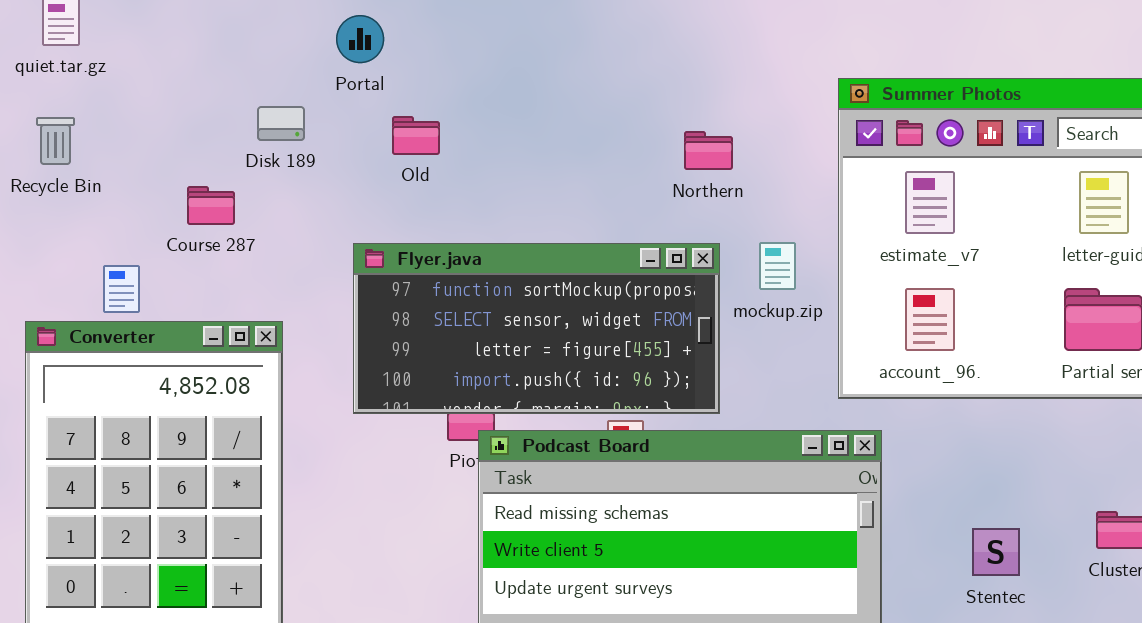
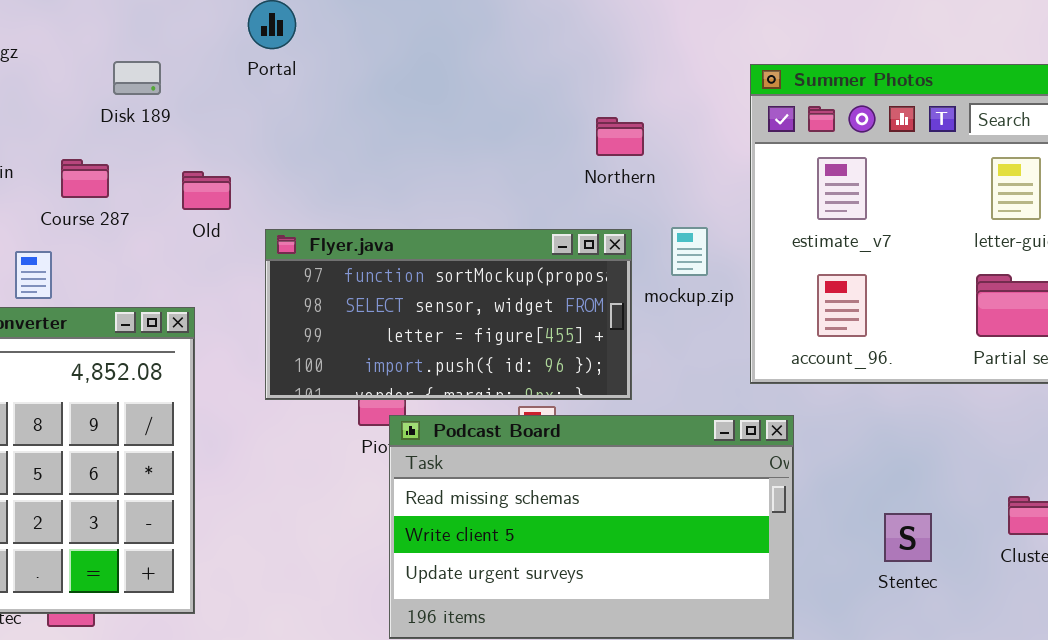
Disk 189: [257,106,305,141] -> [113,61,161,95], moved
Old: [392,116,440,155] -> [182,171,231,210], moved
Course 287: [187,186,235,225] -> [61,159,109,198], moved

